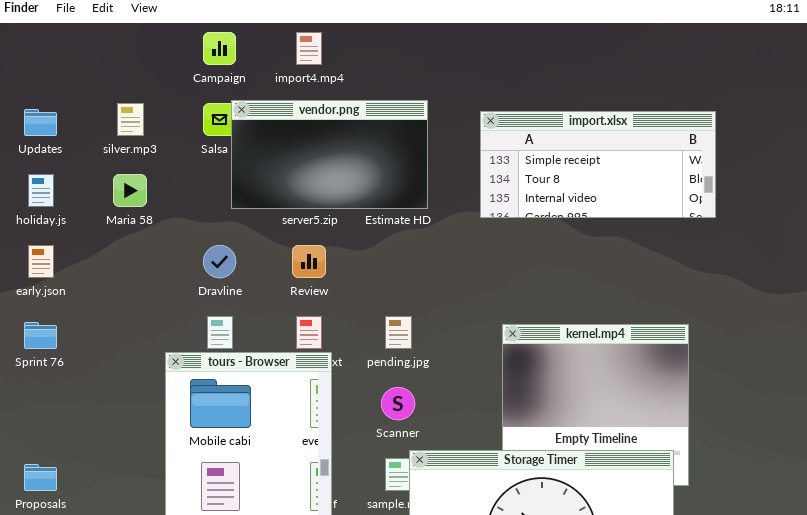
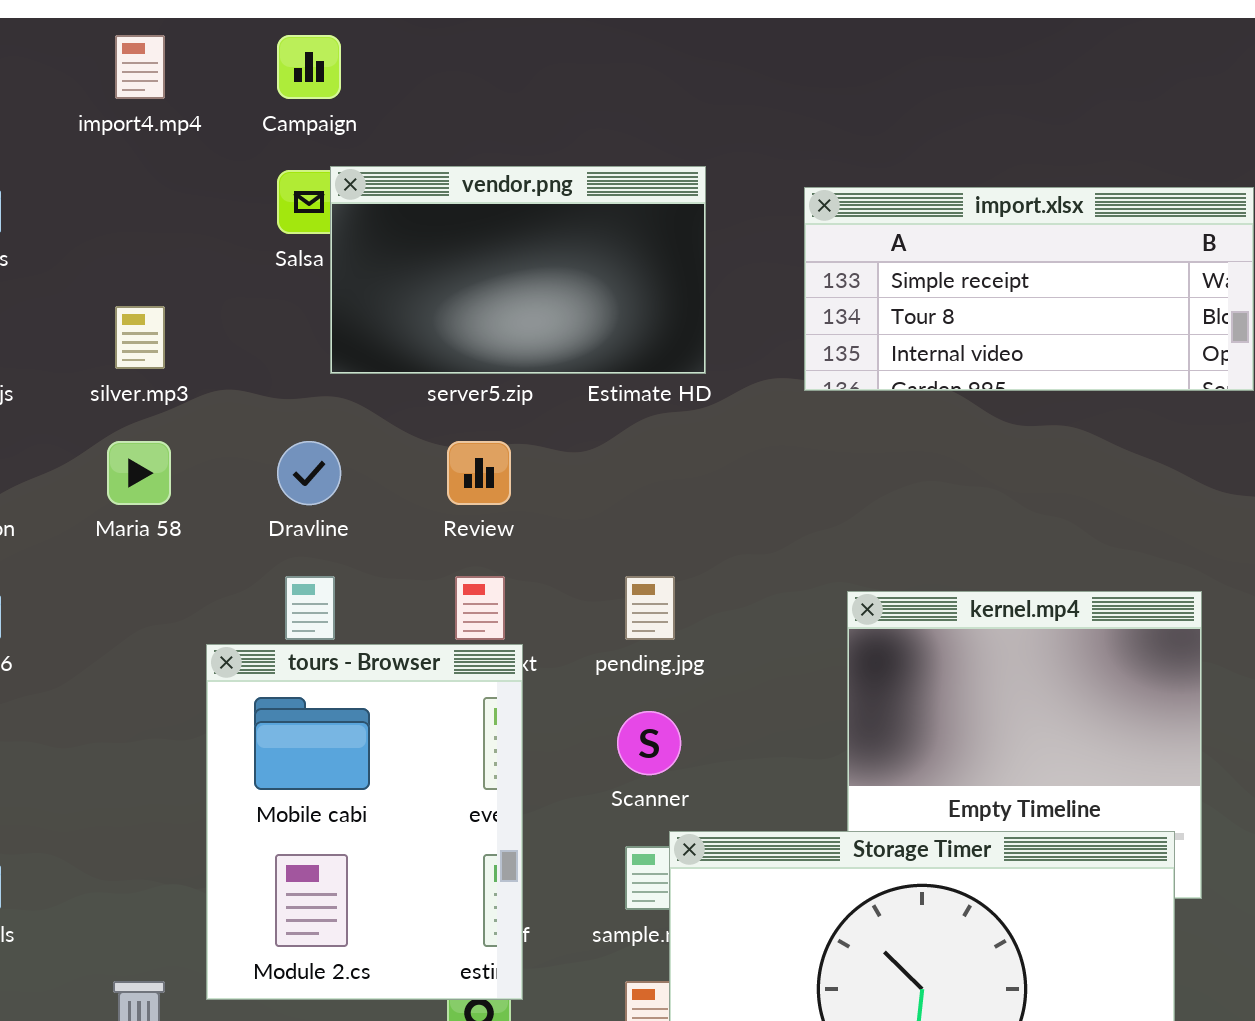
import4.mp4: [296,32,322,65] -> [115,35,165,99], moved
silver.mp3: [117,103,144,136] -> [115,306,165,369], moved
Maria 58: [113,174,147,207] -> [107,441,171,505], moved

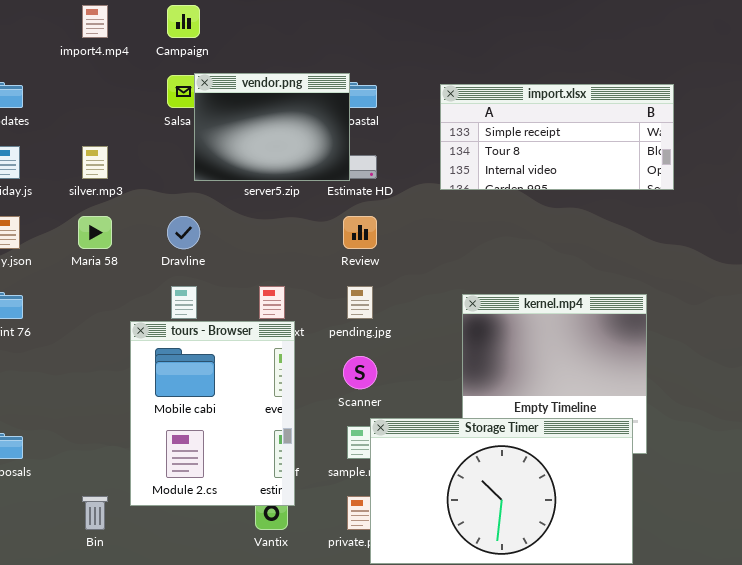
vendor.png: [330,166,706,374] -> [194,73,350,181], resized
Review: [447,441,511,505] -> [343,216,377,249], moved

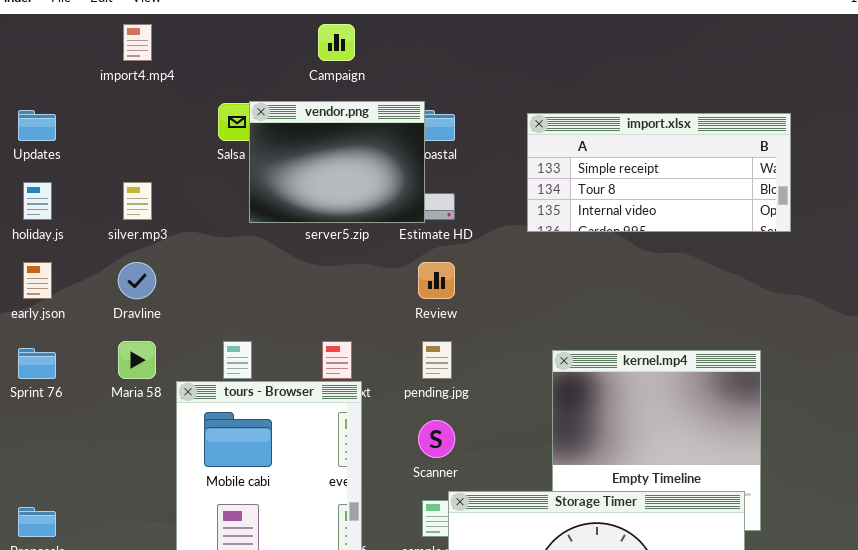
Campaign: [167,5,200,38] -> [318,24,355,61], moved
Maria 58: [78,216,112,249] -> [118,341,156,379], moved
Dravline: [167,216,200,249] -> [118,262,156,299], moved

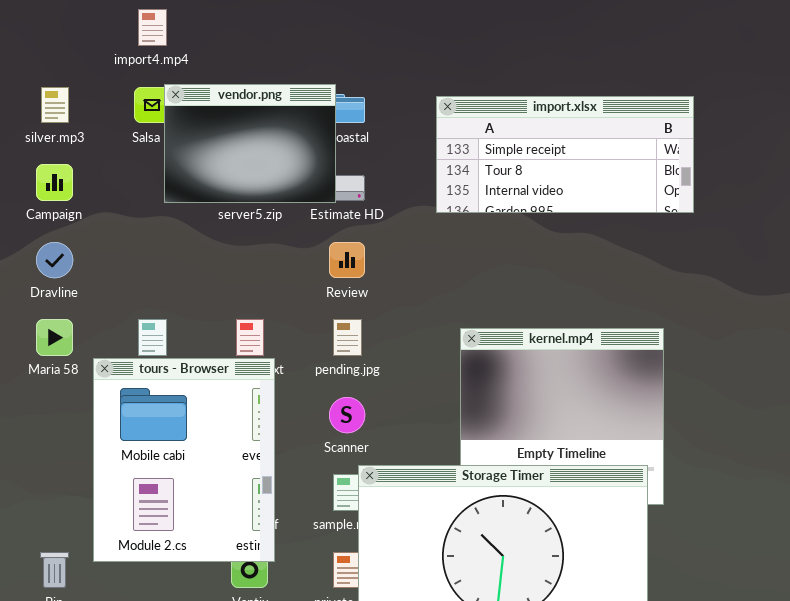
import4.mp4: [123,24,152,61] -> [138,9,167,46], moved
Campaign: [318,24,355,61] -> [36,164,73,201], moved
silver.mp3: [123,182,152,220] -> [41,87,69,123], moved

